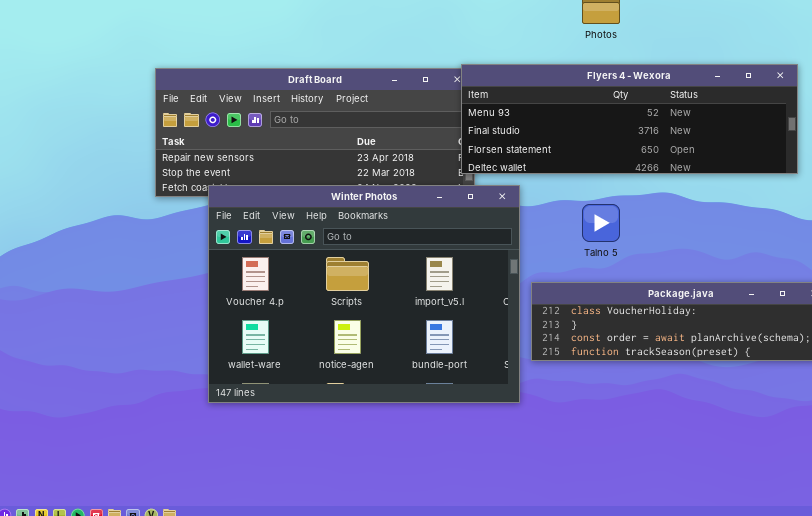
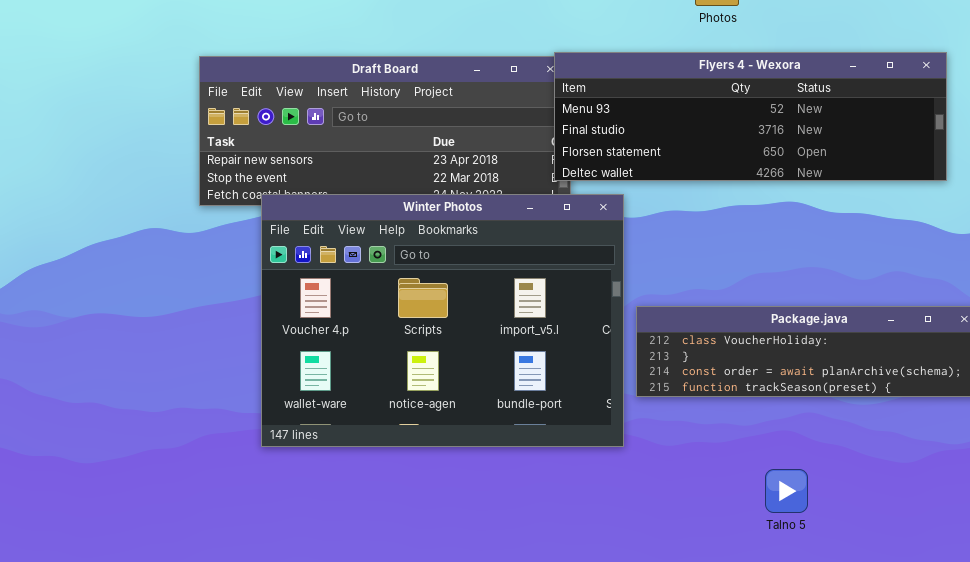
Talno 5: [582,204,620,242] -> [765,469,808,513], moved

